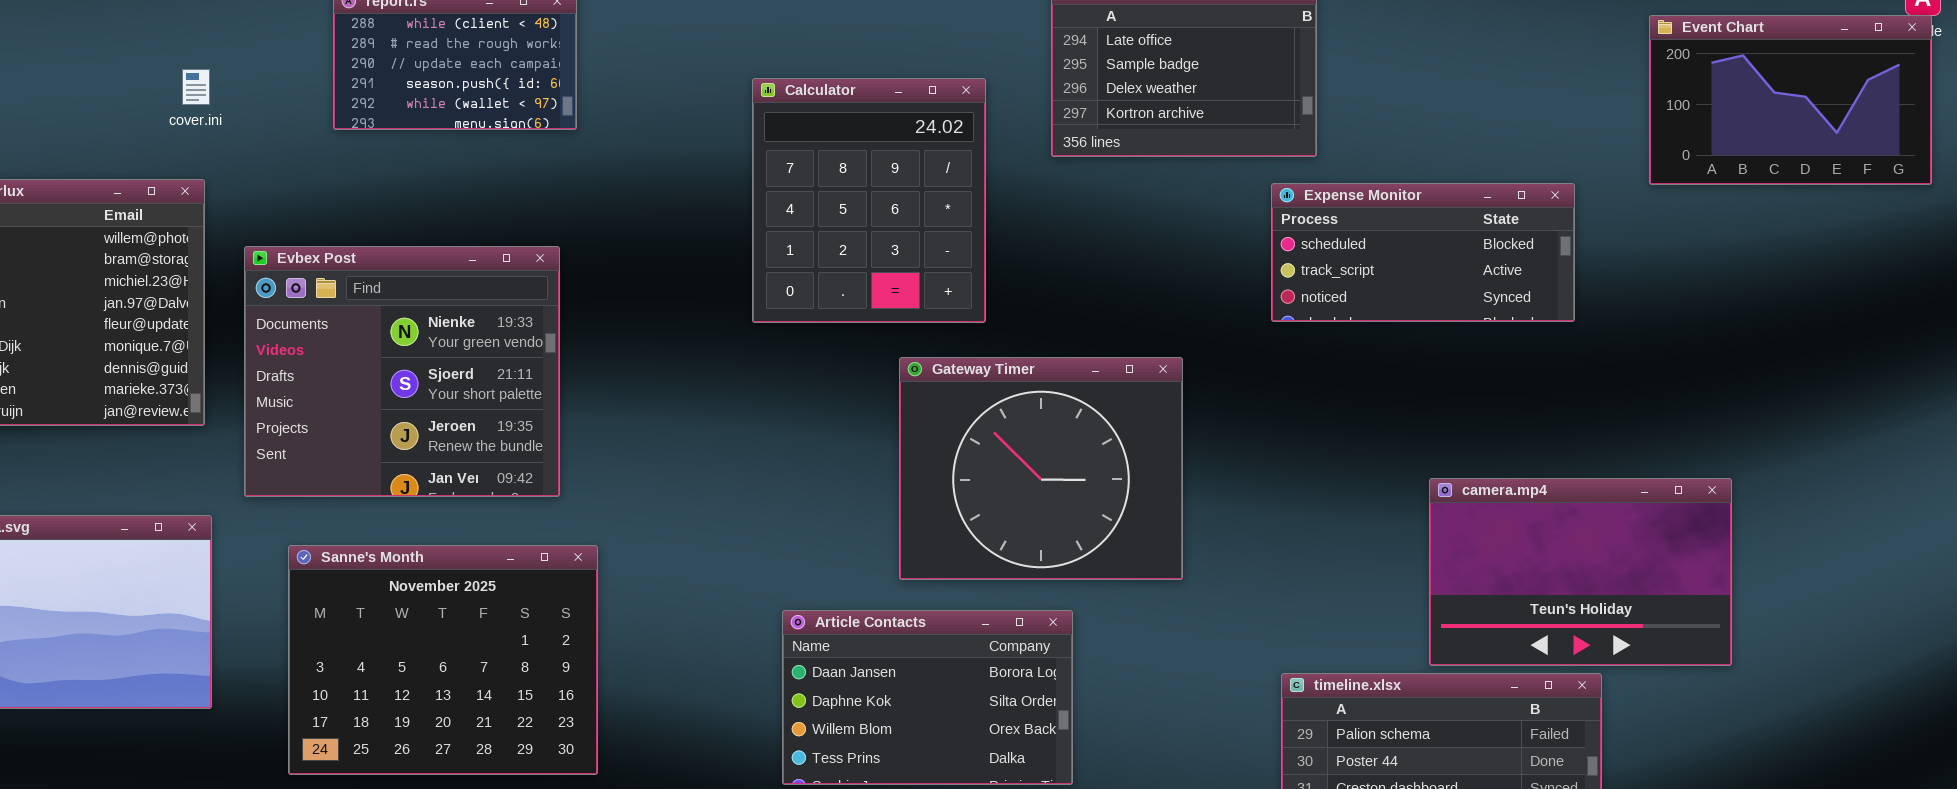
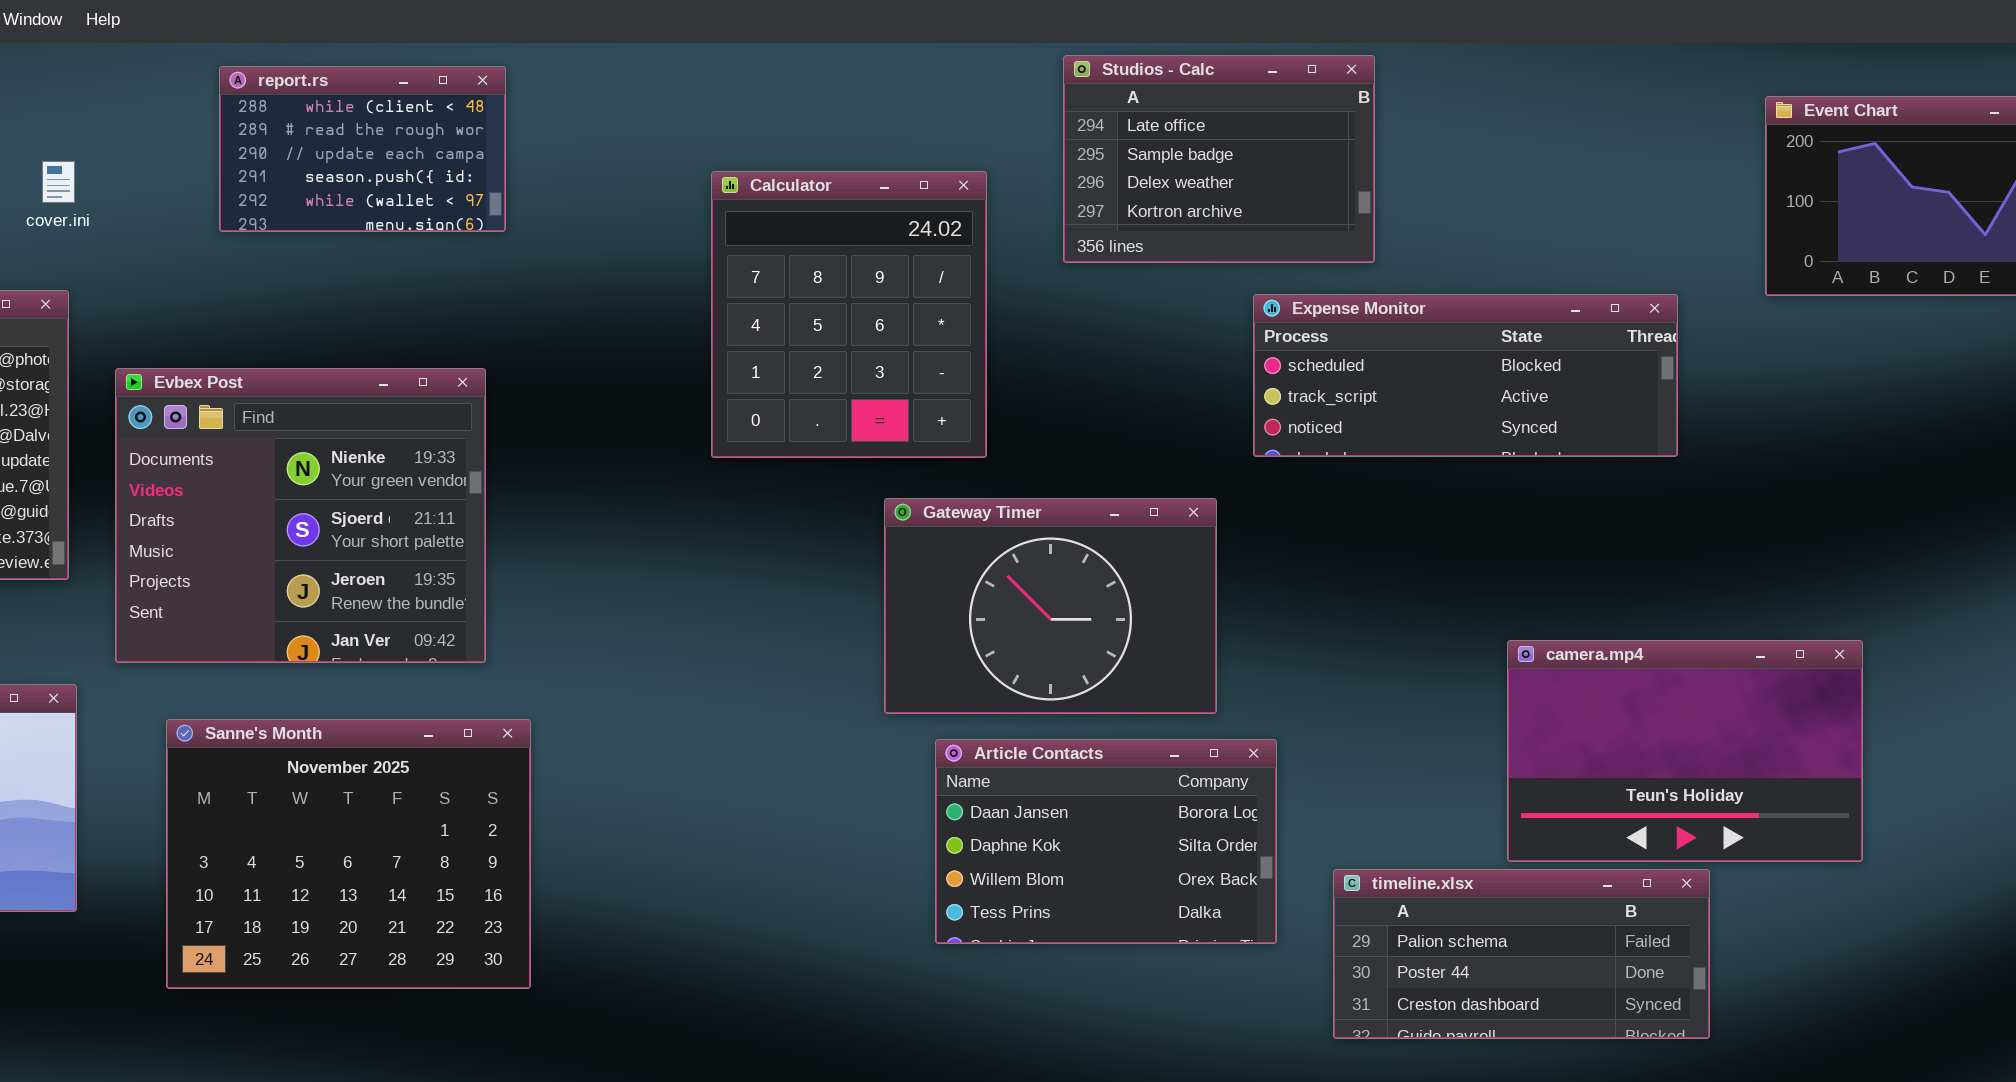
Expense Monitor: [1271,183,1575,322] -> [1253,294,1678,457], resized
Gateway Timer: [899,357,1183,580] -> [884,498,1217,714], resized
Article Contacts: [782,610,1073,785] -> [935,739,1277,944], moved

